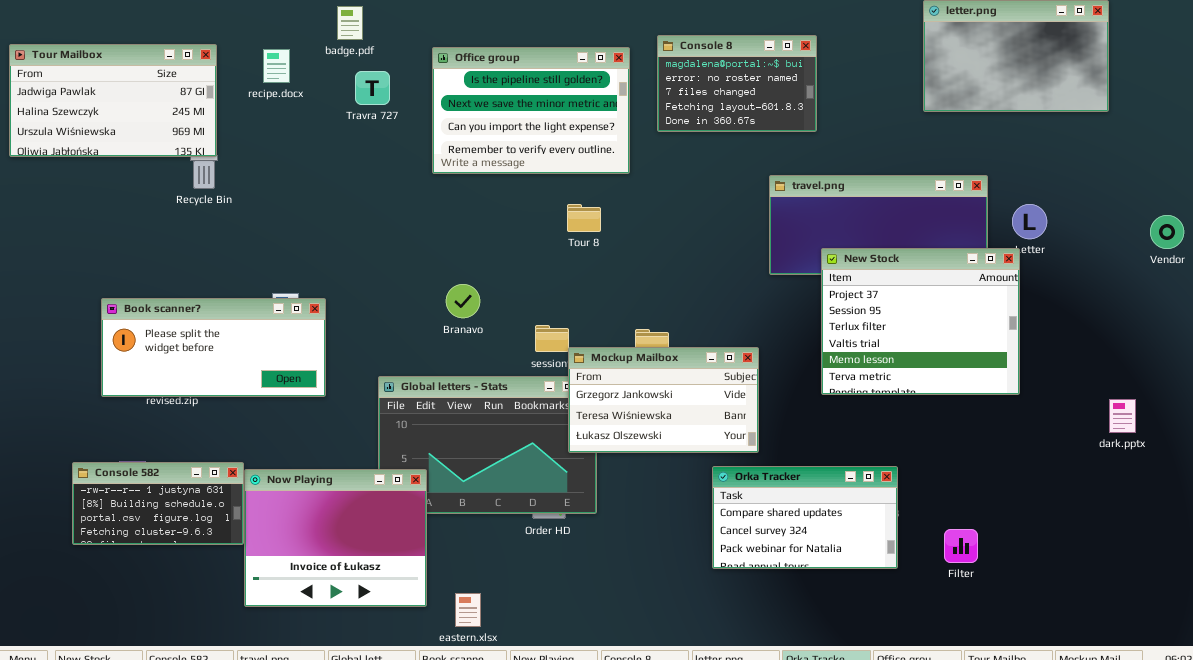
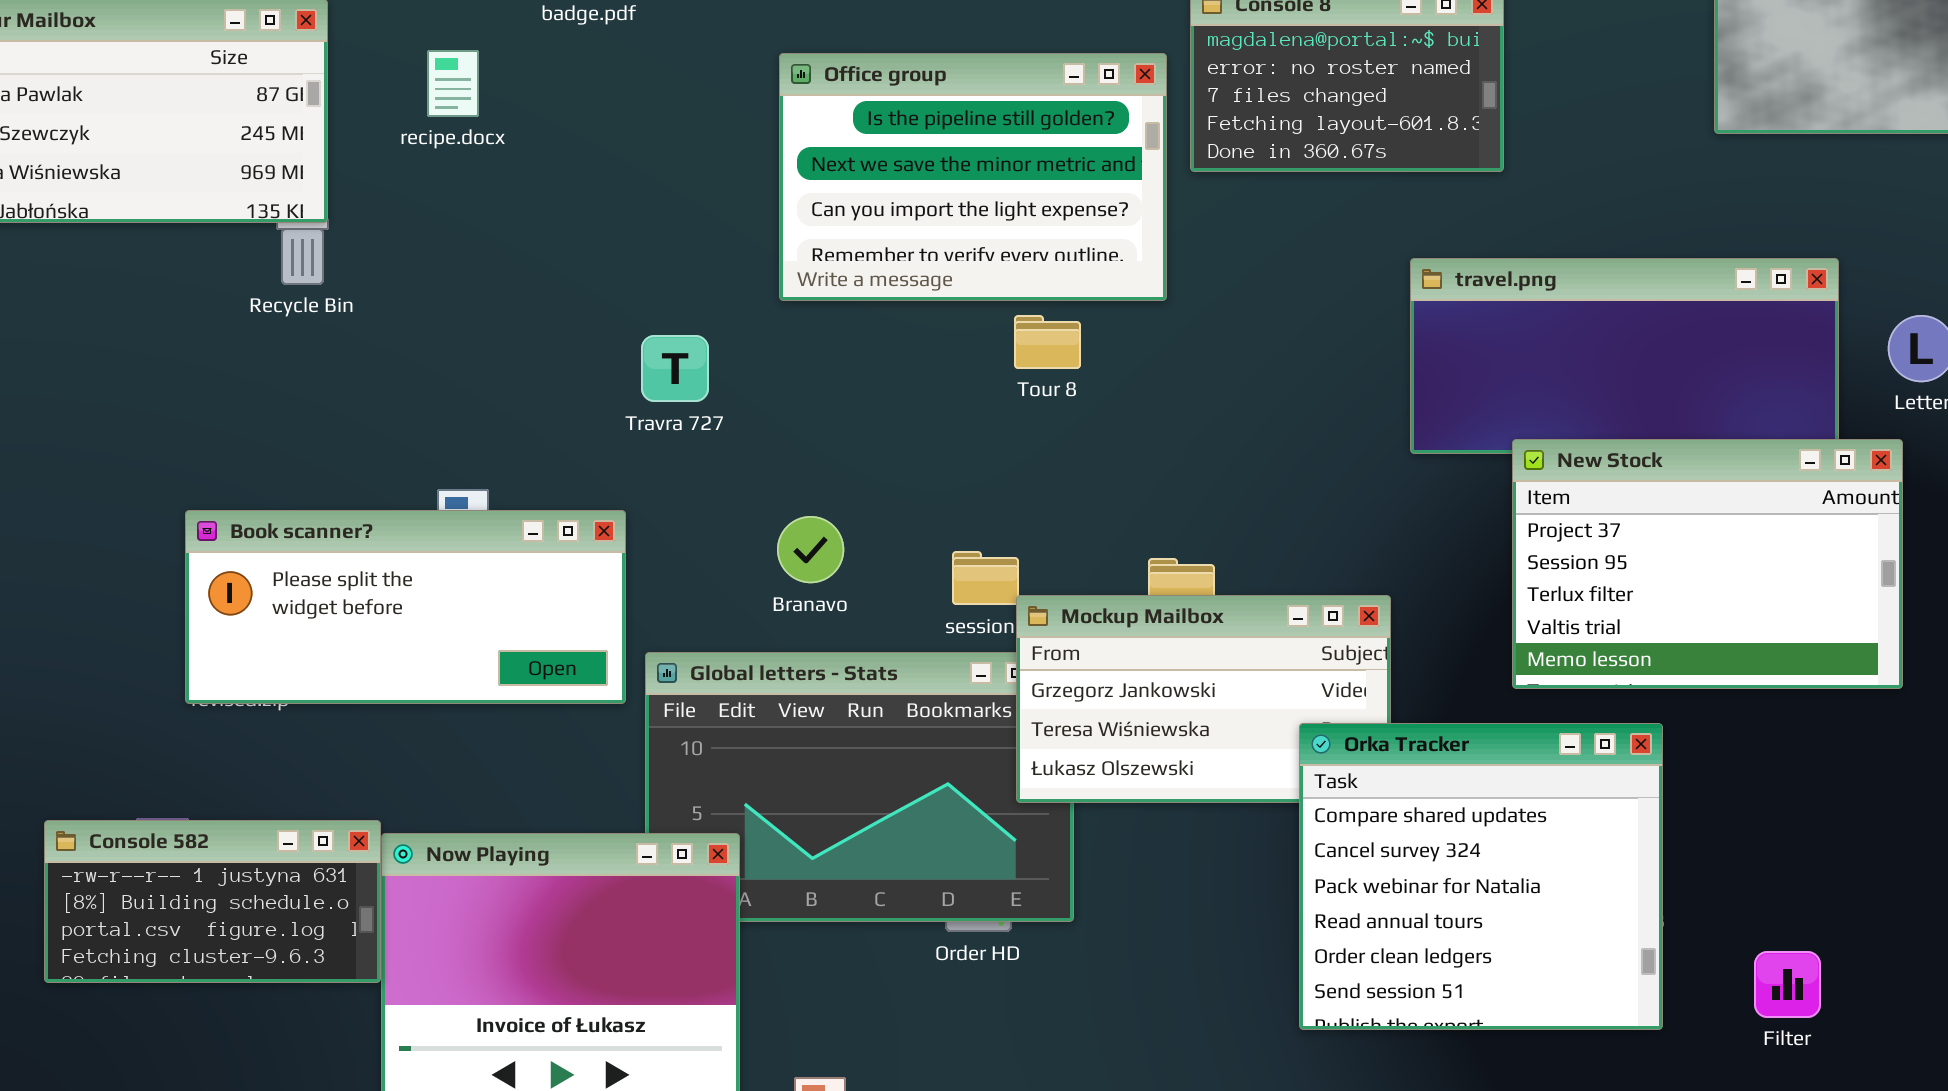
Office group: [432,47,630,174] -> [779,53,1167,301], moved
recipe.docx: [263,49,290,83] -> [427,50,479,117], moved
Travra 727: [355,71,390,105] -> [641,335,709,402], moved
New Stock: [821,248,1020,395] -> [1512,439,1903,689], resized
Branavo: [446,284,480,318] -> [777,516,844,583], moved
Book scanner?: [101,298,326,397] -> [185,510,626,704], moved
Orka Tracker: [712,466,898,569] -> [1299,723,1663,1030], resized

